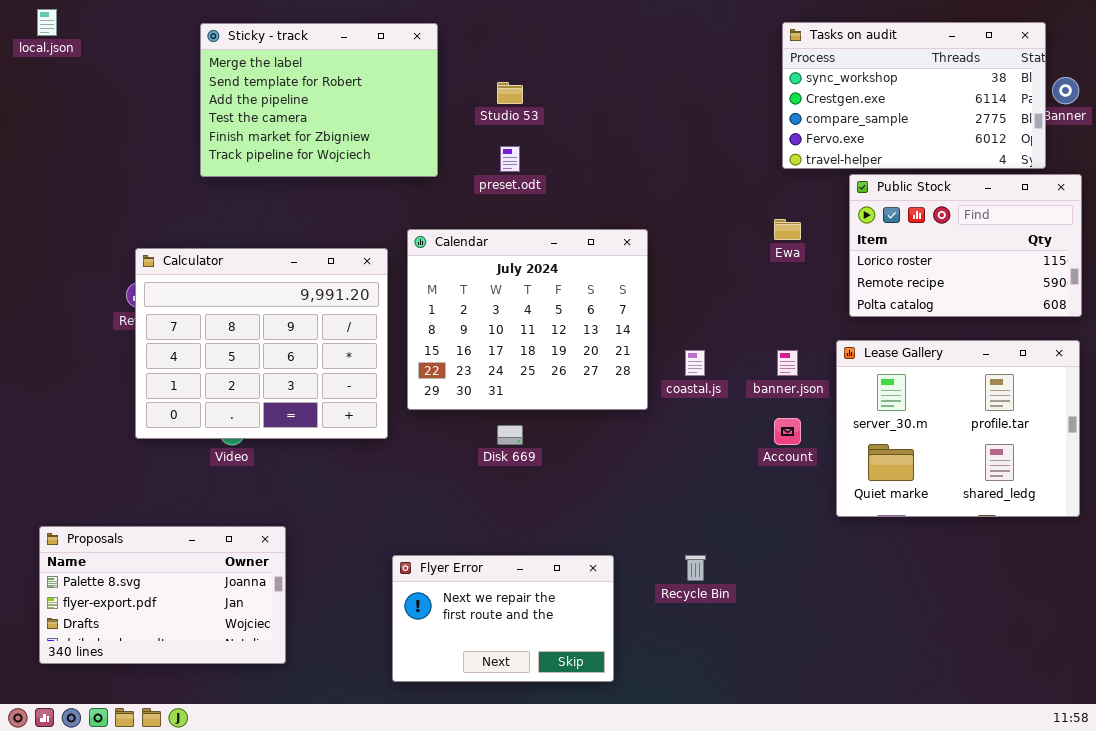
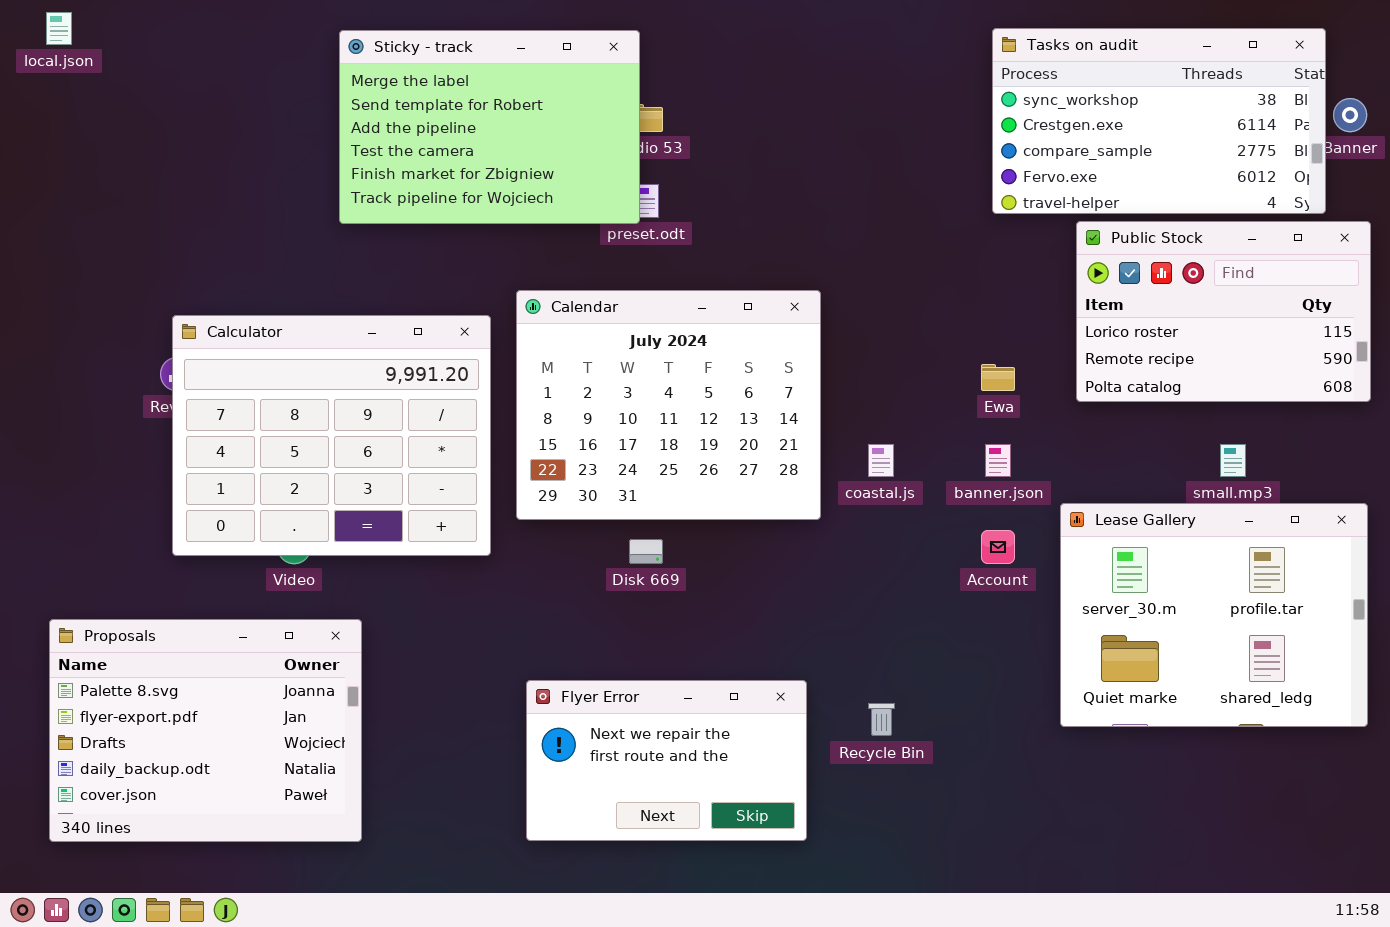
Sticky - track: [200,23,438,177] -> [339,30,640,224], moved
Ewa: [774,219,801,240] -> [981,364,1015,391], moved
Lease Gallery: [836,340,1080,517] -> [1060,503,1368,727], moved
Proposals: [39,526,286,664] -> [49,619,362,842], resized
Flyer Error: [392,555,614,682] -> [526,680,807,841], moved

